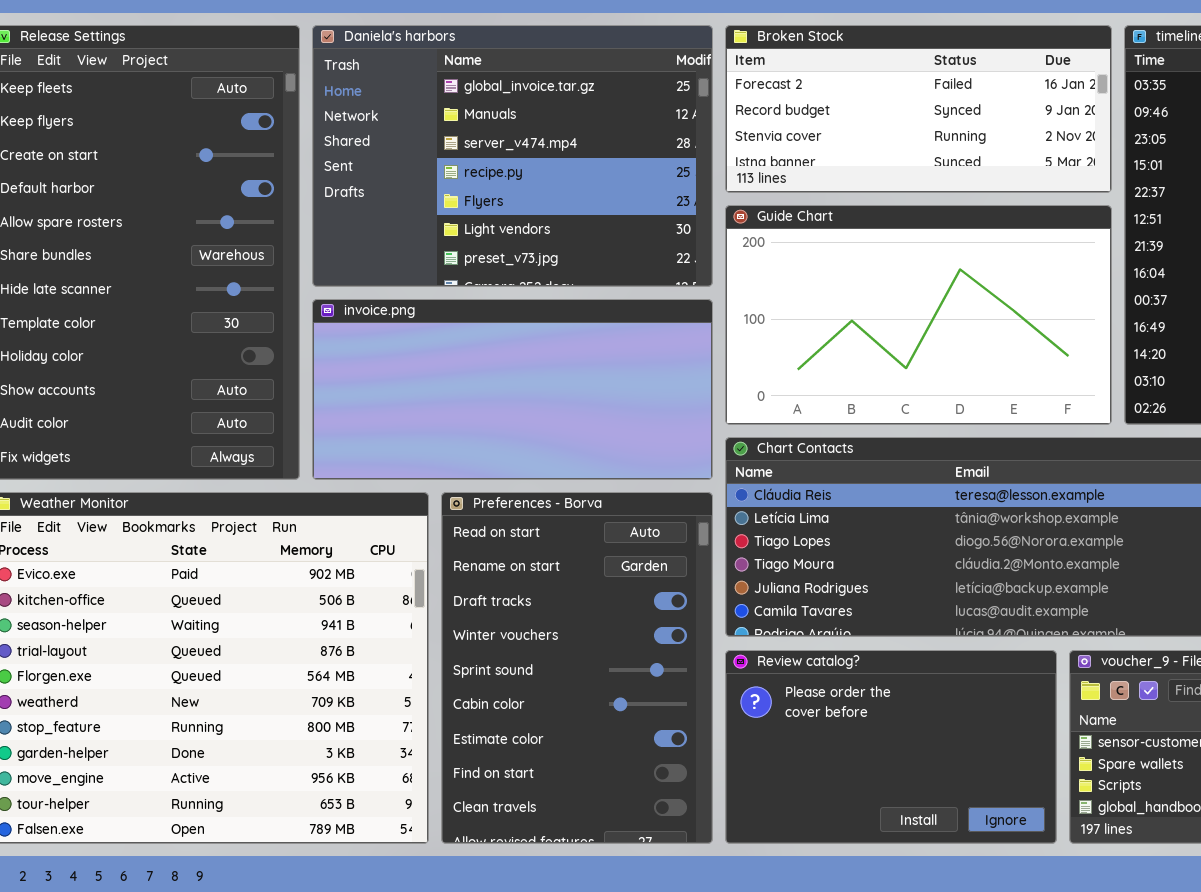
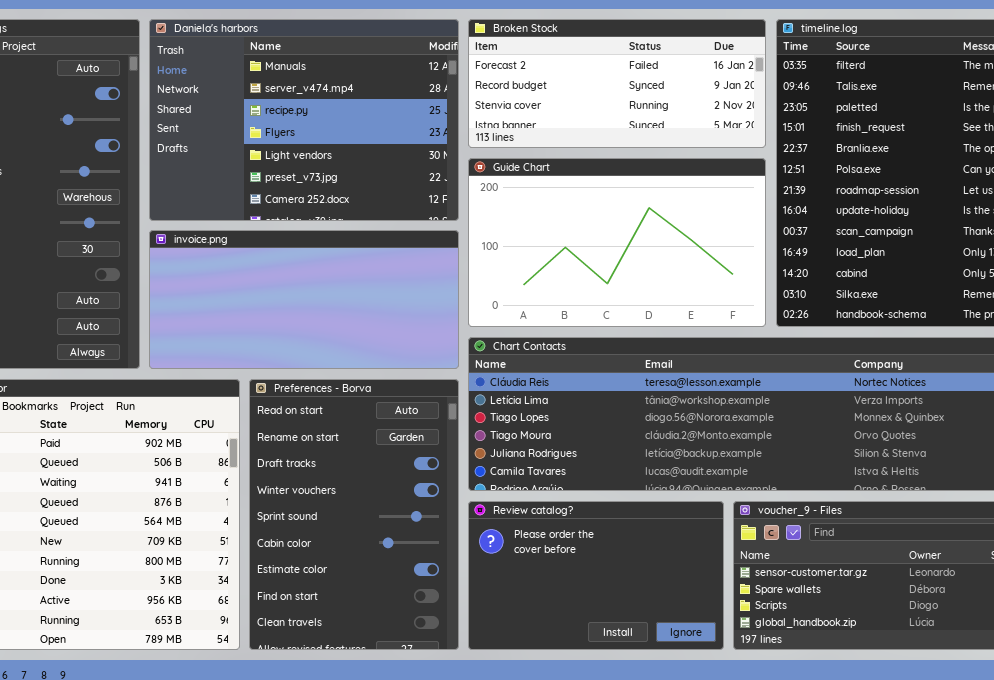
Daniela's harbors: [312,25,713,287] -> [149,19,459,221], scrolled down 1 row

